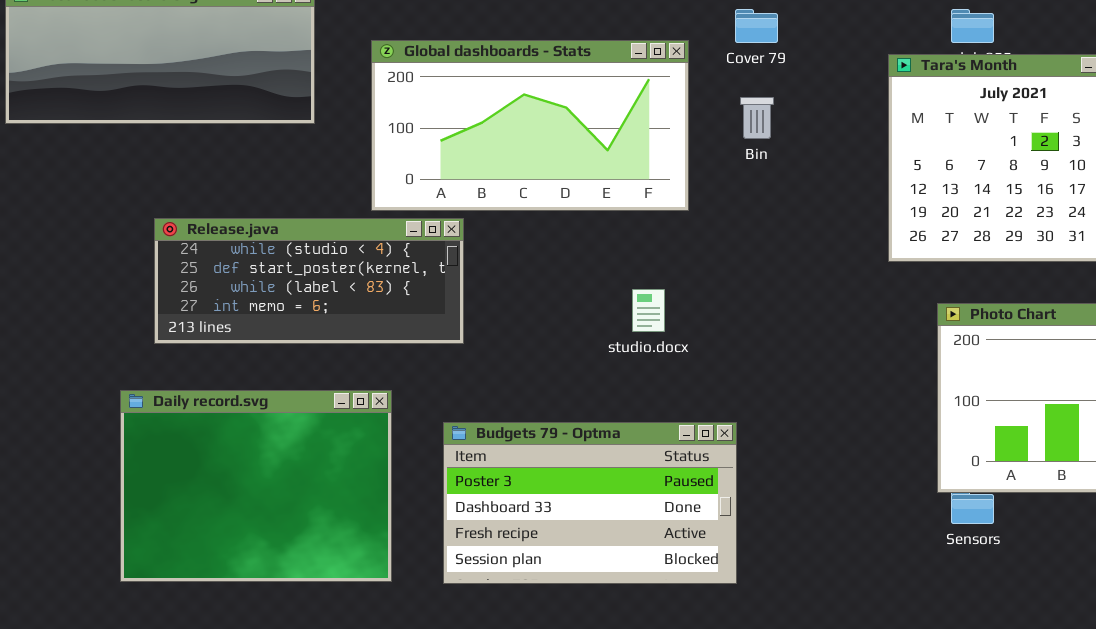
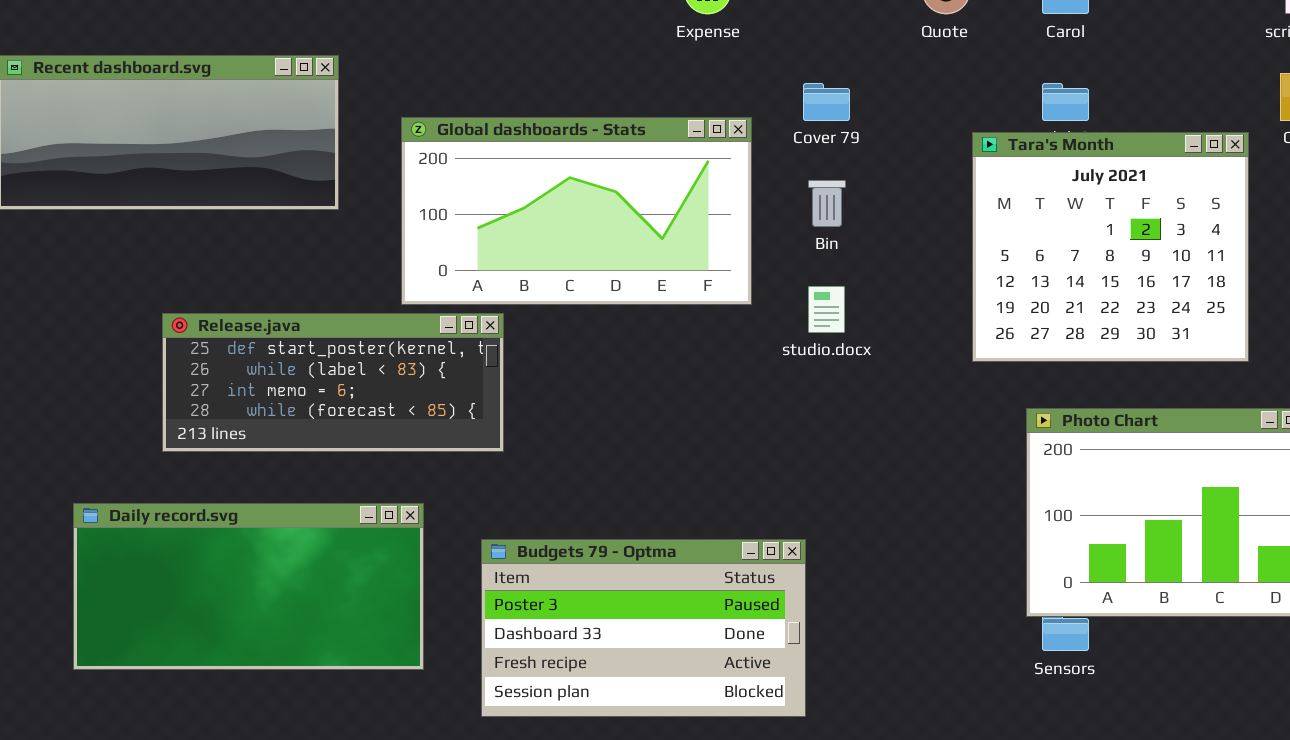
Release.java: [154,218,464,344] -> [162,313,504,452], scrolled down 1 row
studio.docx: [632,289,665,332] -> [808,286,845,333], moved
Daily record.svg: [120,390,392,582] -> [73,503,424,670], resized

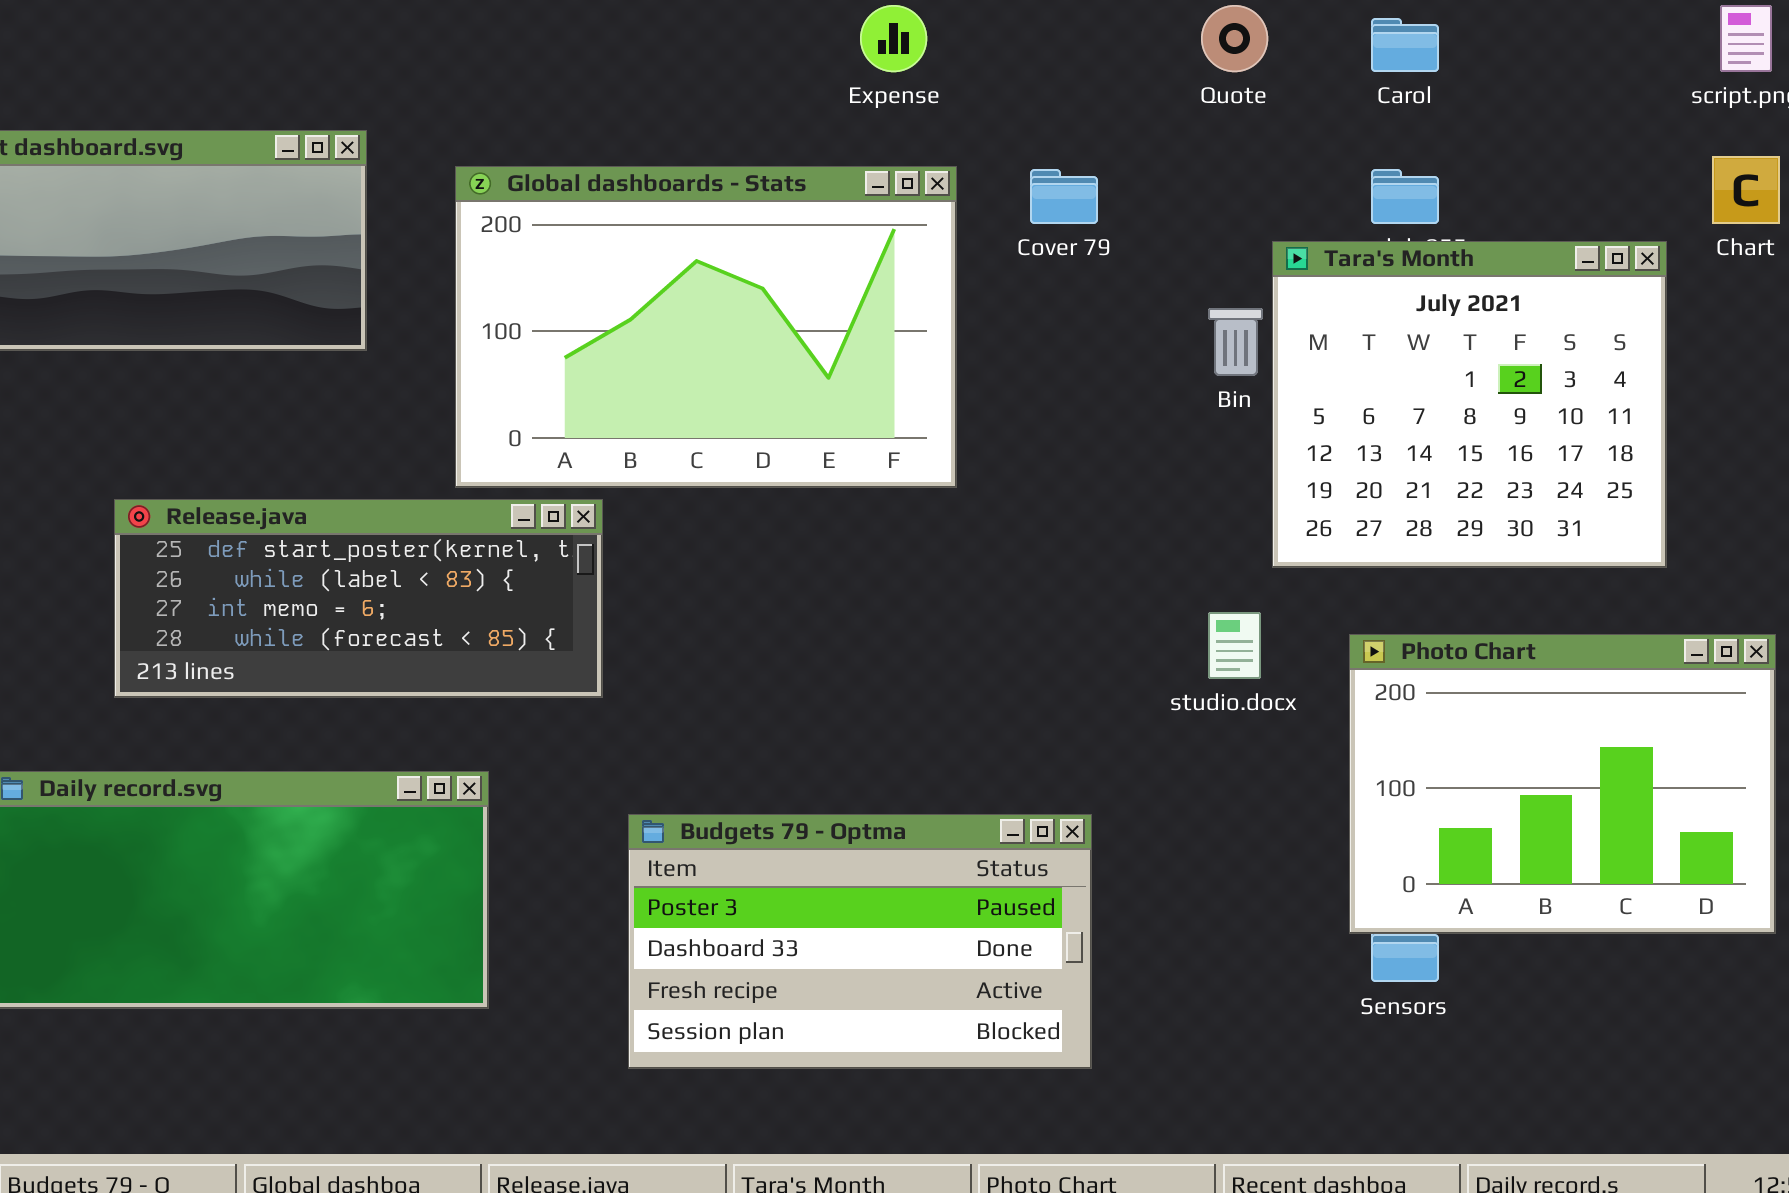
Global dashboards - Stats: [401,117,752,305] -> [455,166,957,488], resized
Bin: [808,180,846,227] -> [1208,308,1263,376], moved
studio.docx: [808,286,845,333] -> [1208,612,1261,679], moved
Budgets 79 - Optma: [481,539,806,717] -> [628,814,1092,1069], moved

